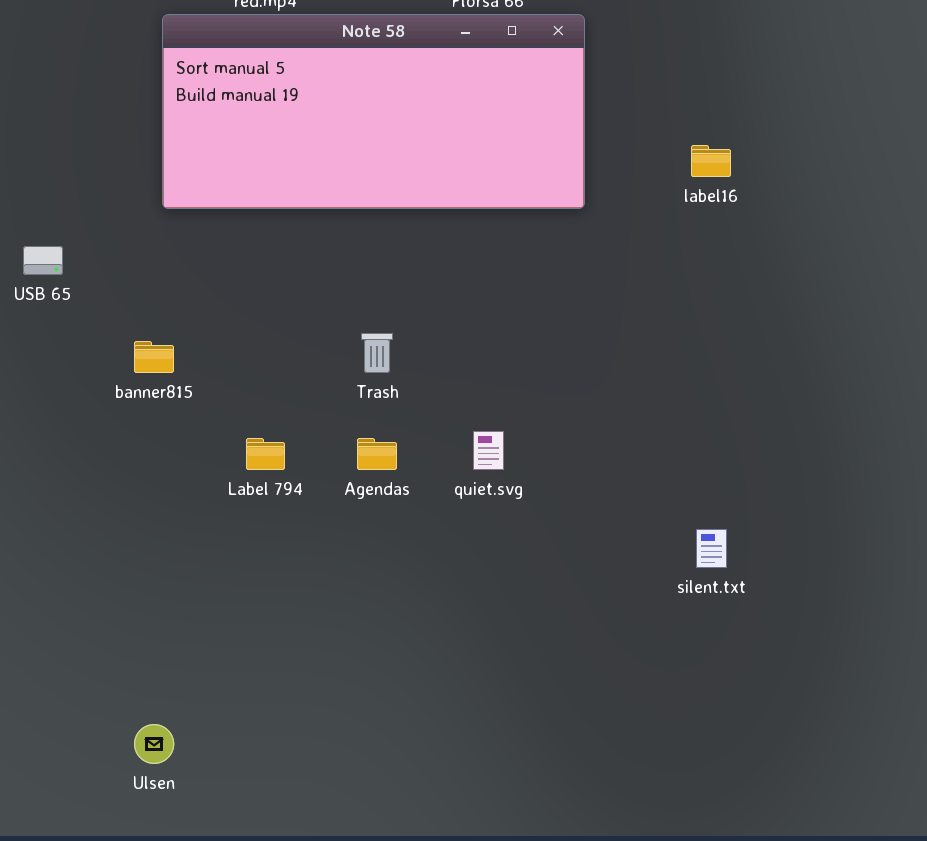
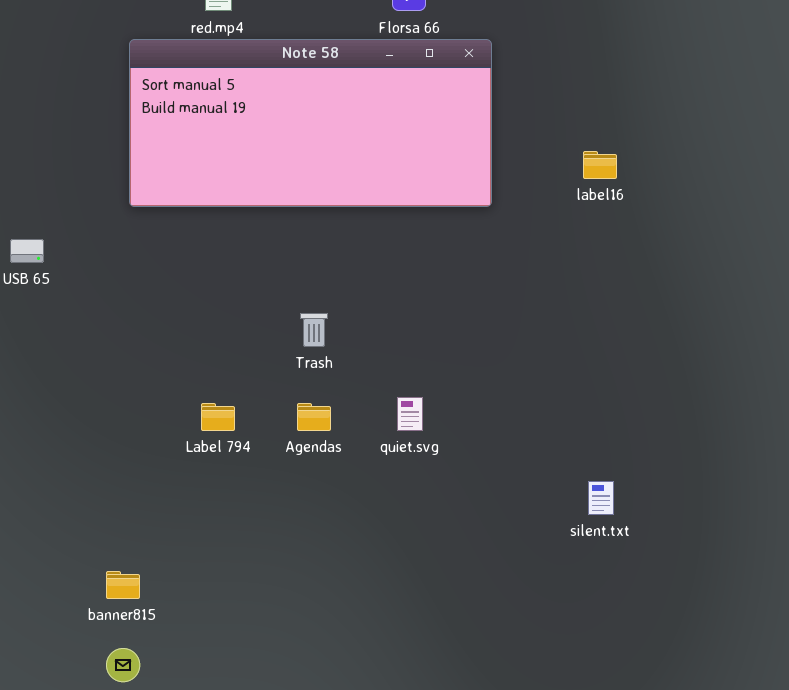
banner815: [134,341,174,373] -> [106,571,140,599], moved

